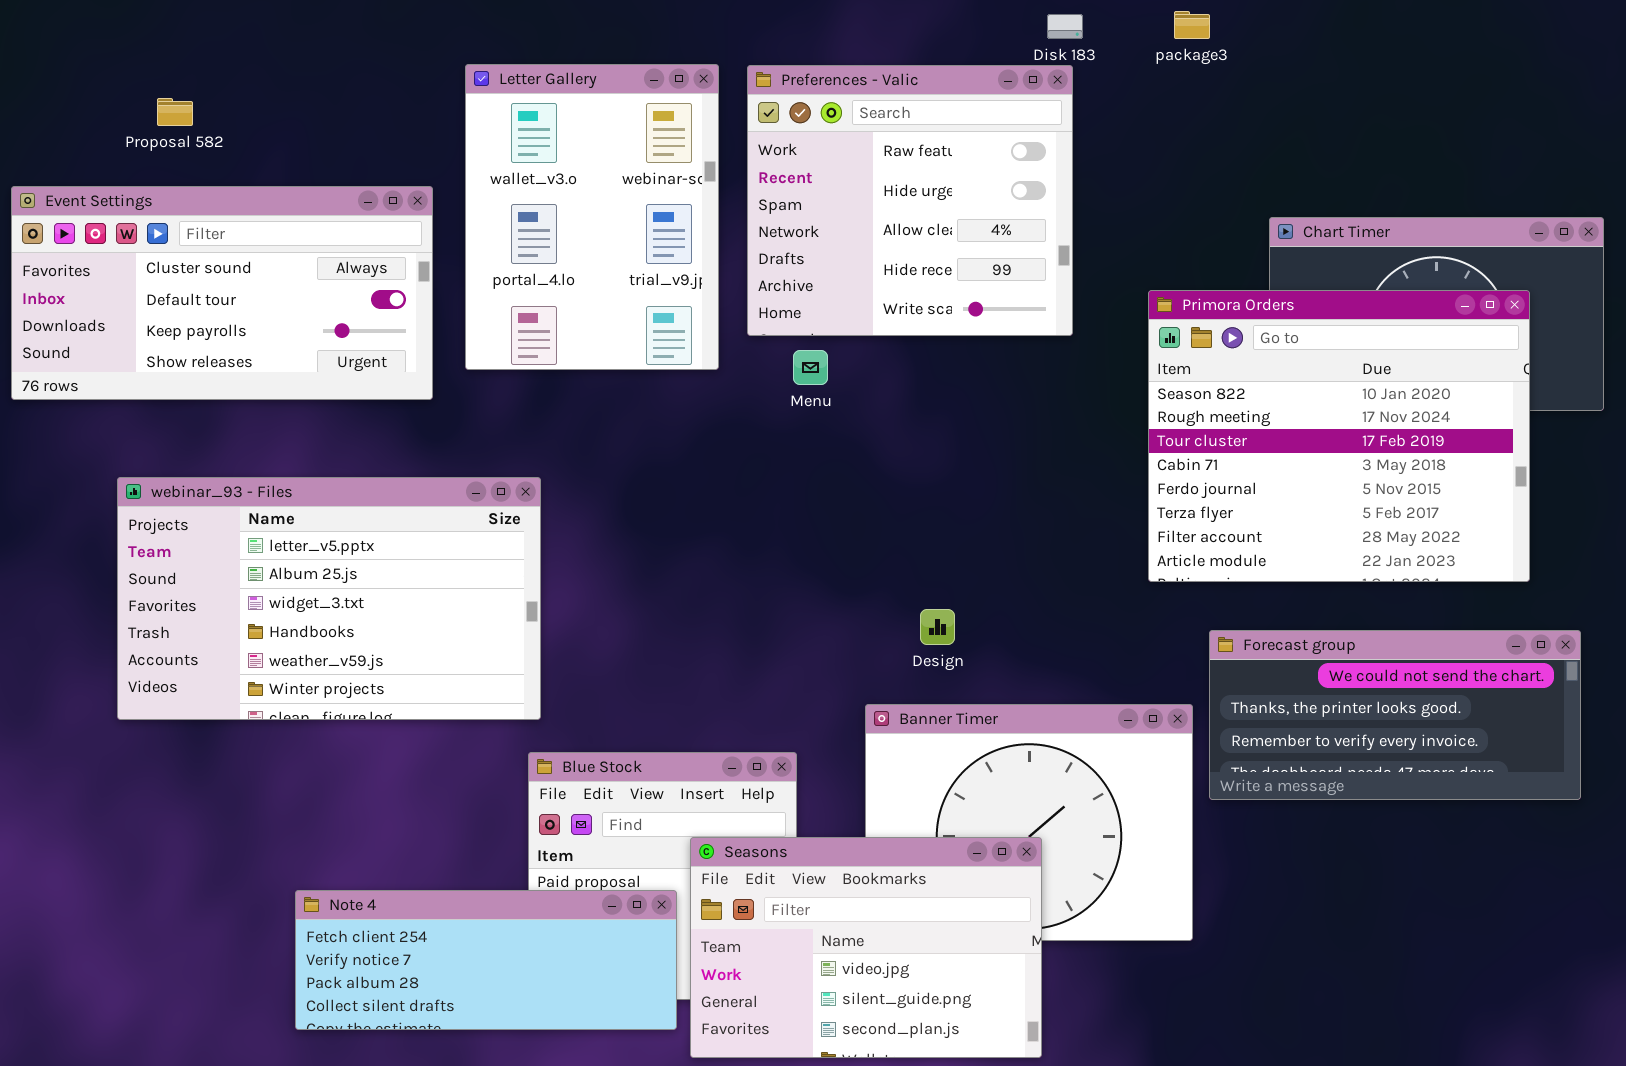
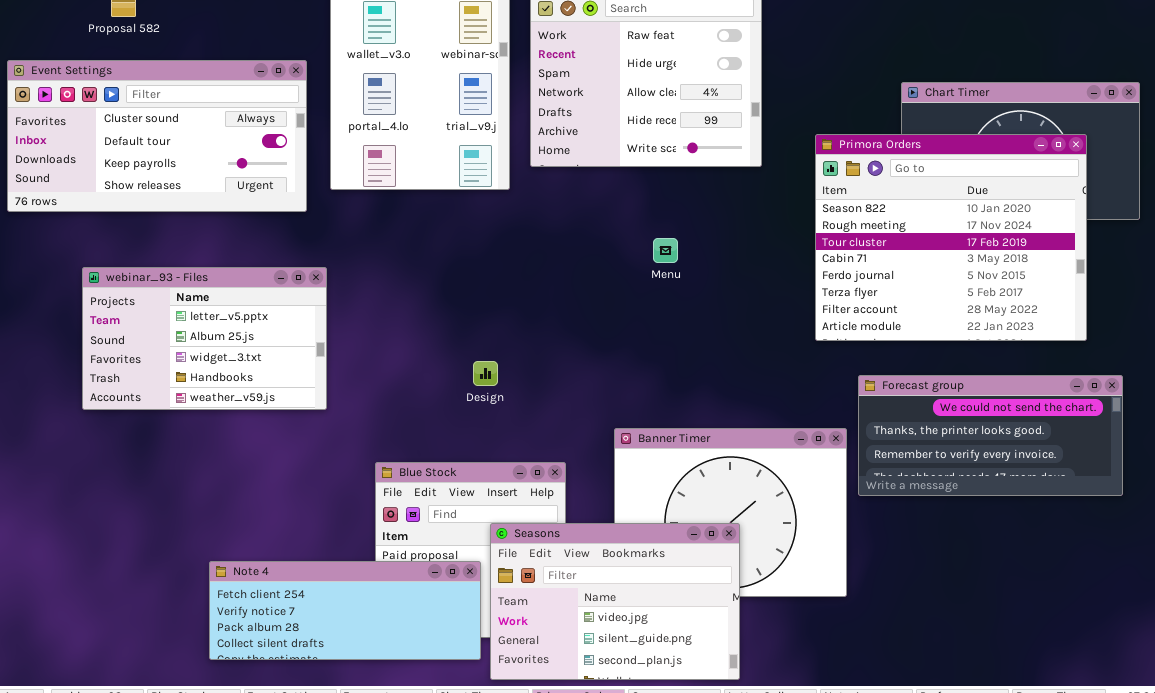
Menu: [793,350,828,385] -> [653,238,678,263], moved
webinar_93 - Files: [117,477,541,720] -> [82,267,327,410], resized
Design: [920,609,955,645] -> [473,361,498,386], moved

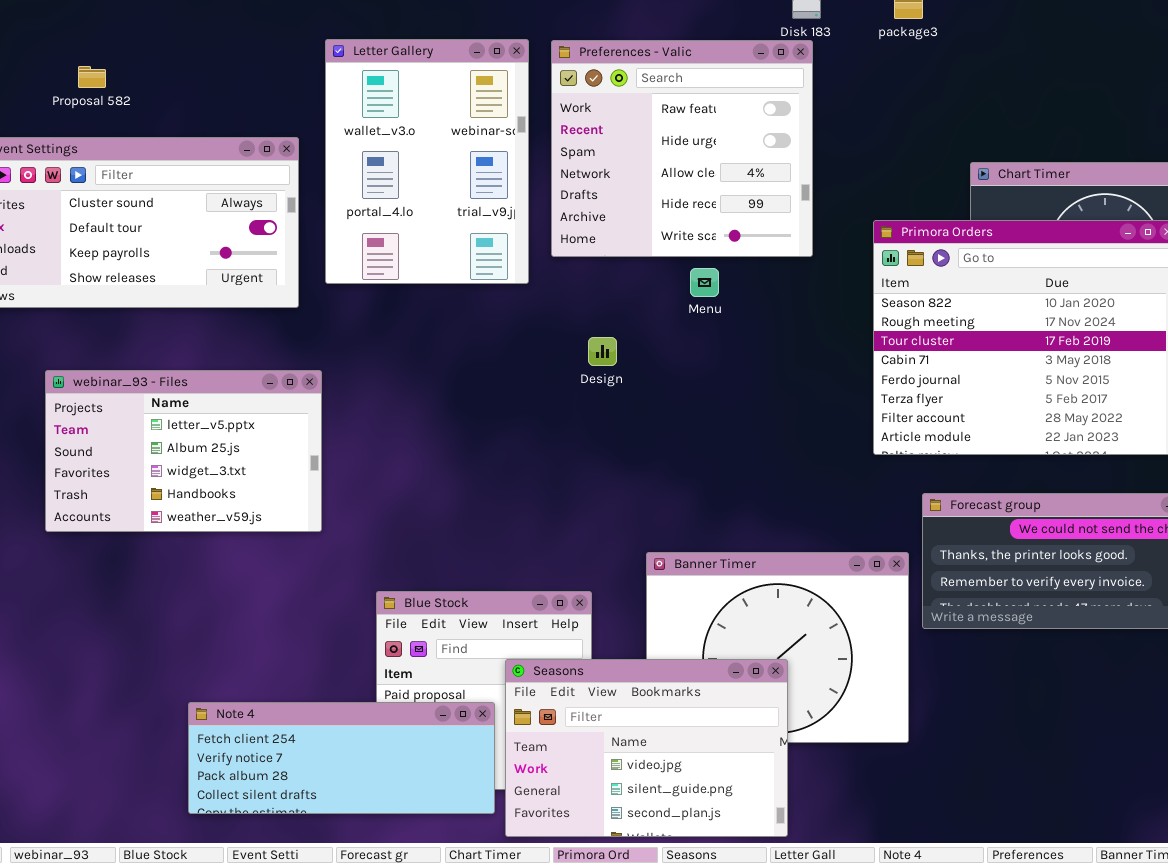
Menu: [653,238,678,263] -> [690,268,719,297], moved
Design: [473,361,498,386] -> [588,337,617,366], moved

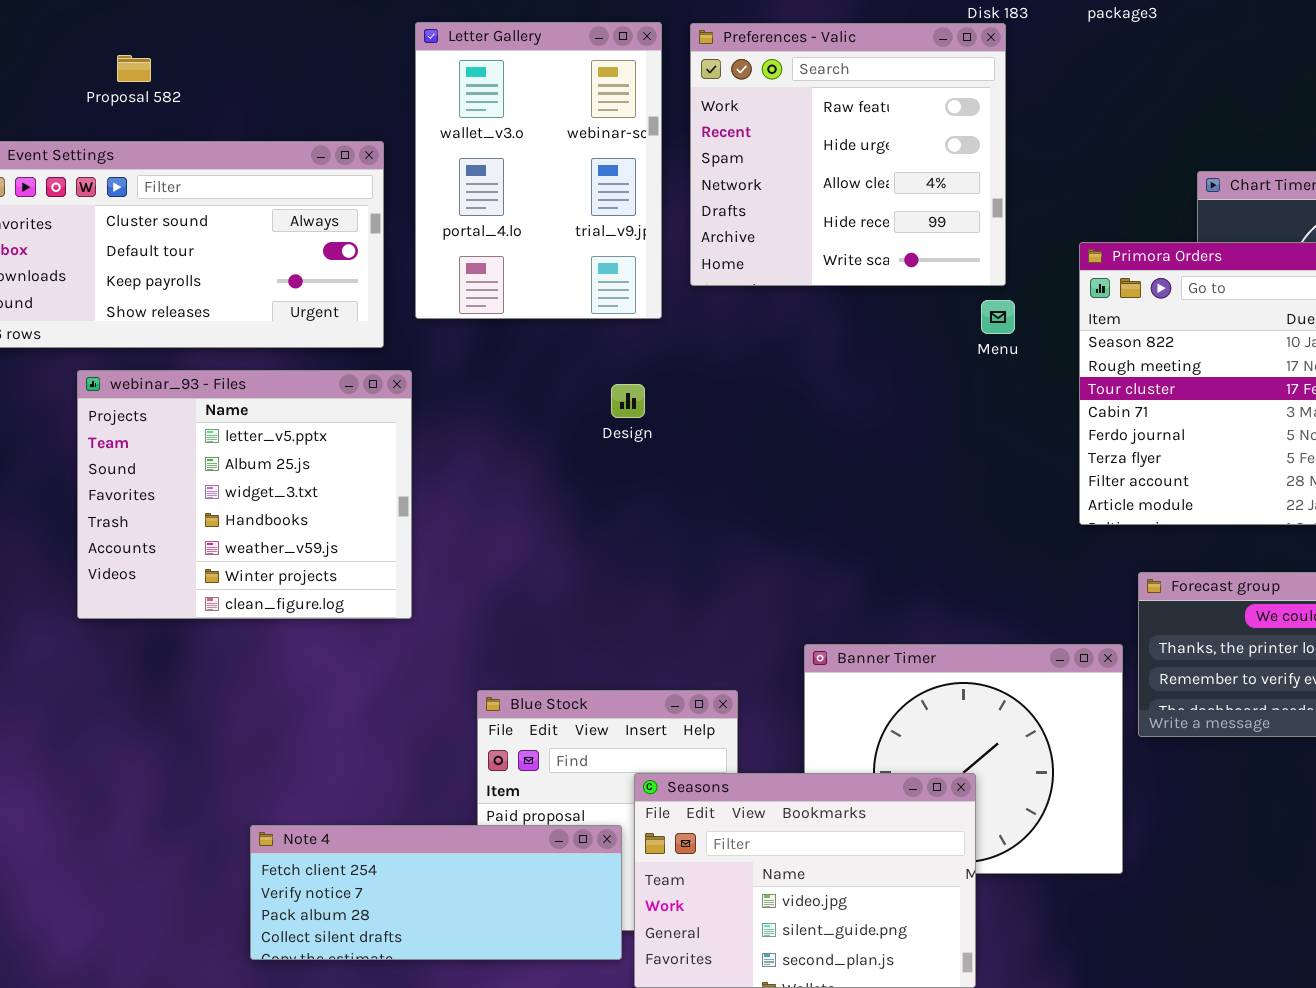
Menu: [690,268,719,297] -> [981,300,1015,334], moved
Design: [588,337,617,366] -> [611,384,645,418], moved
webinar_93 - Files: [45,370,322,532] -> [77,370,412,619], resized

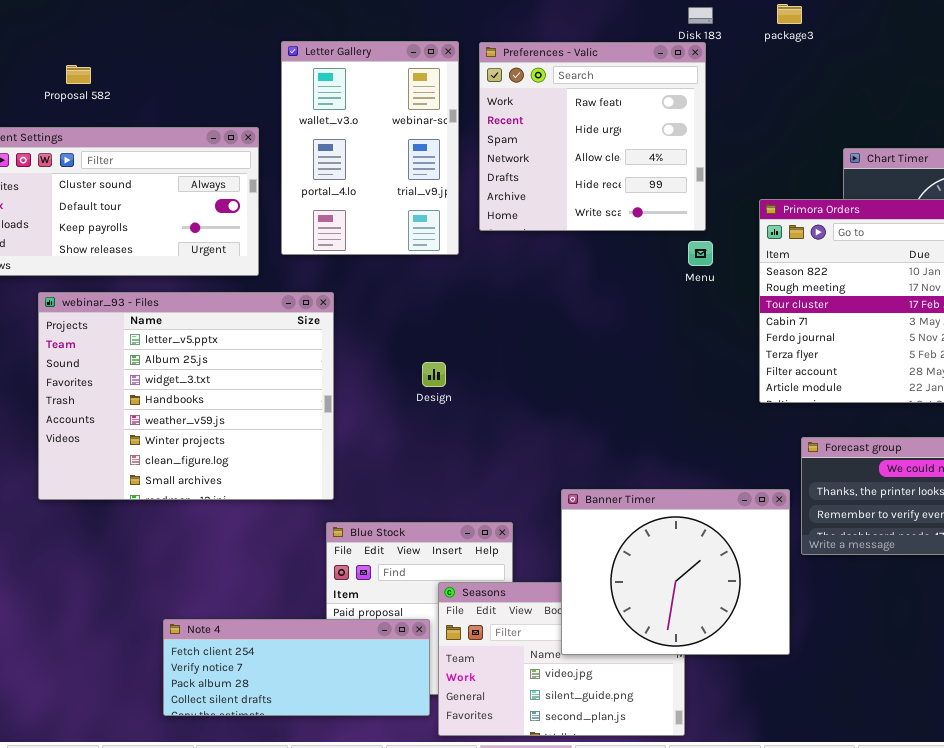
webinar_93 - Files: [77,370,412,619] -> [38,292,334,500], resized
Design: [611,384,645,418] -> [422,362,446,387], moved
Banner Timer: [804,644,1123,874] -> [561,489,790,655], raised

